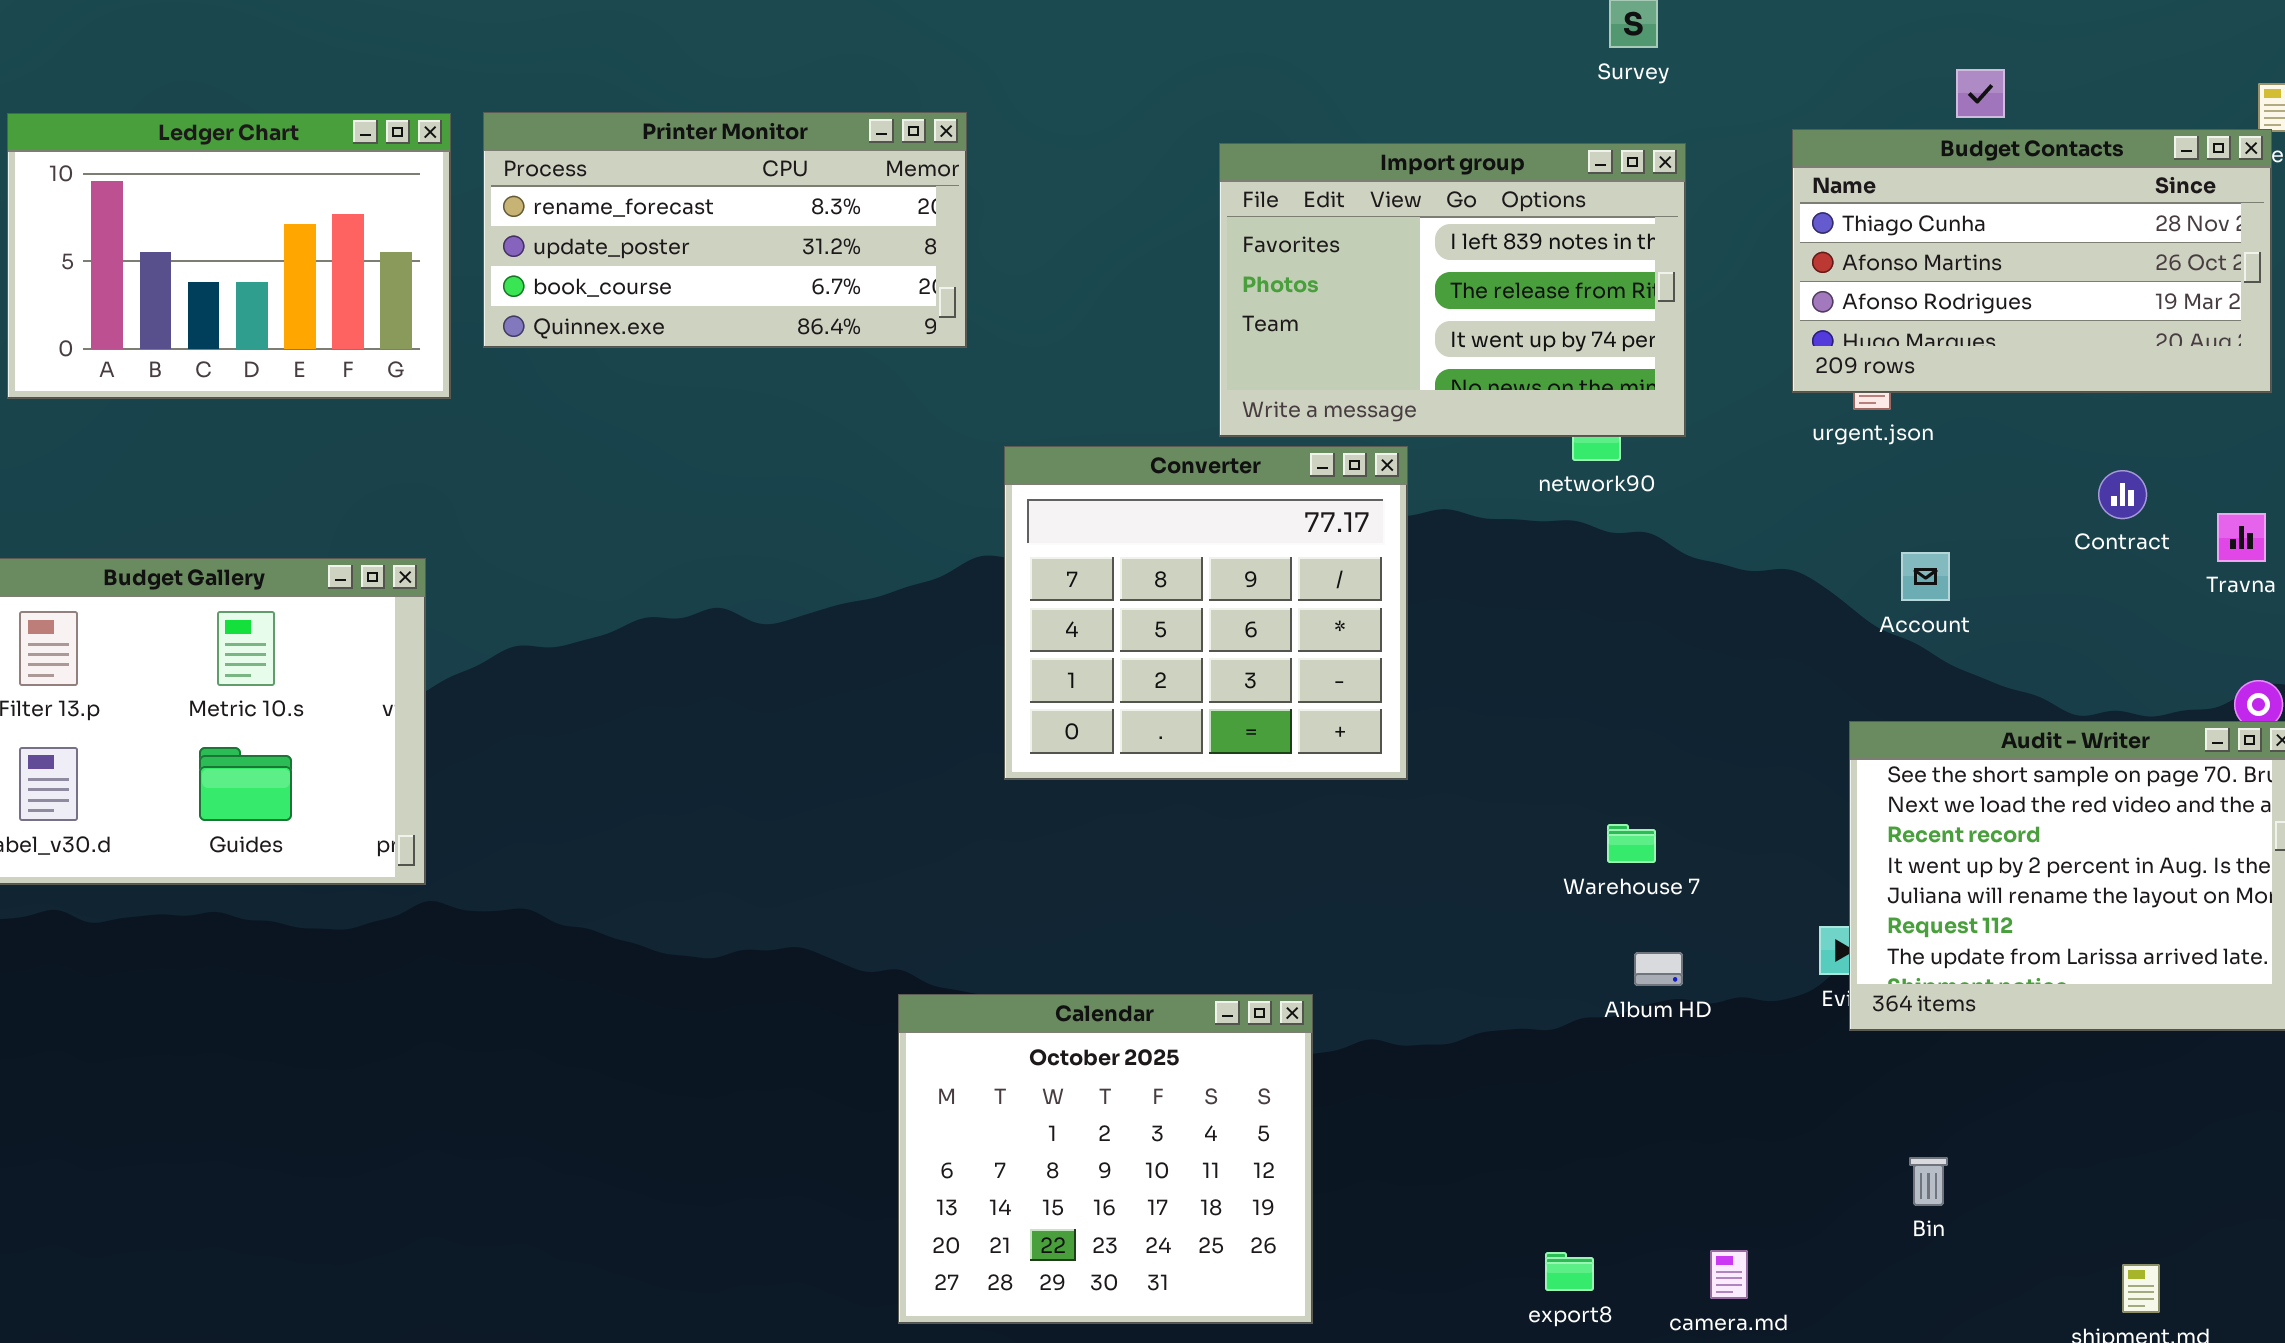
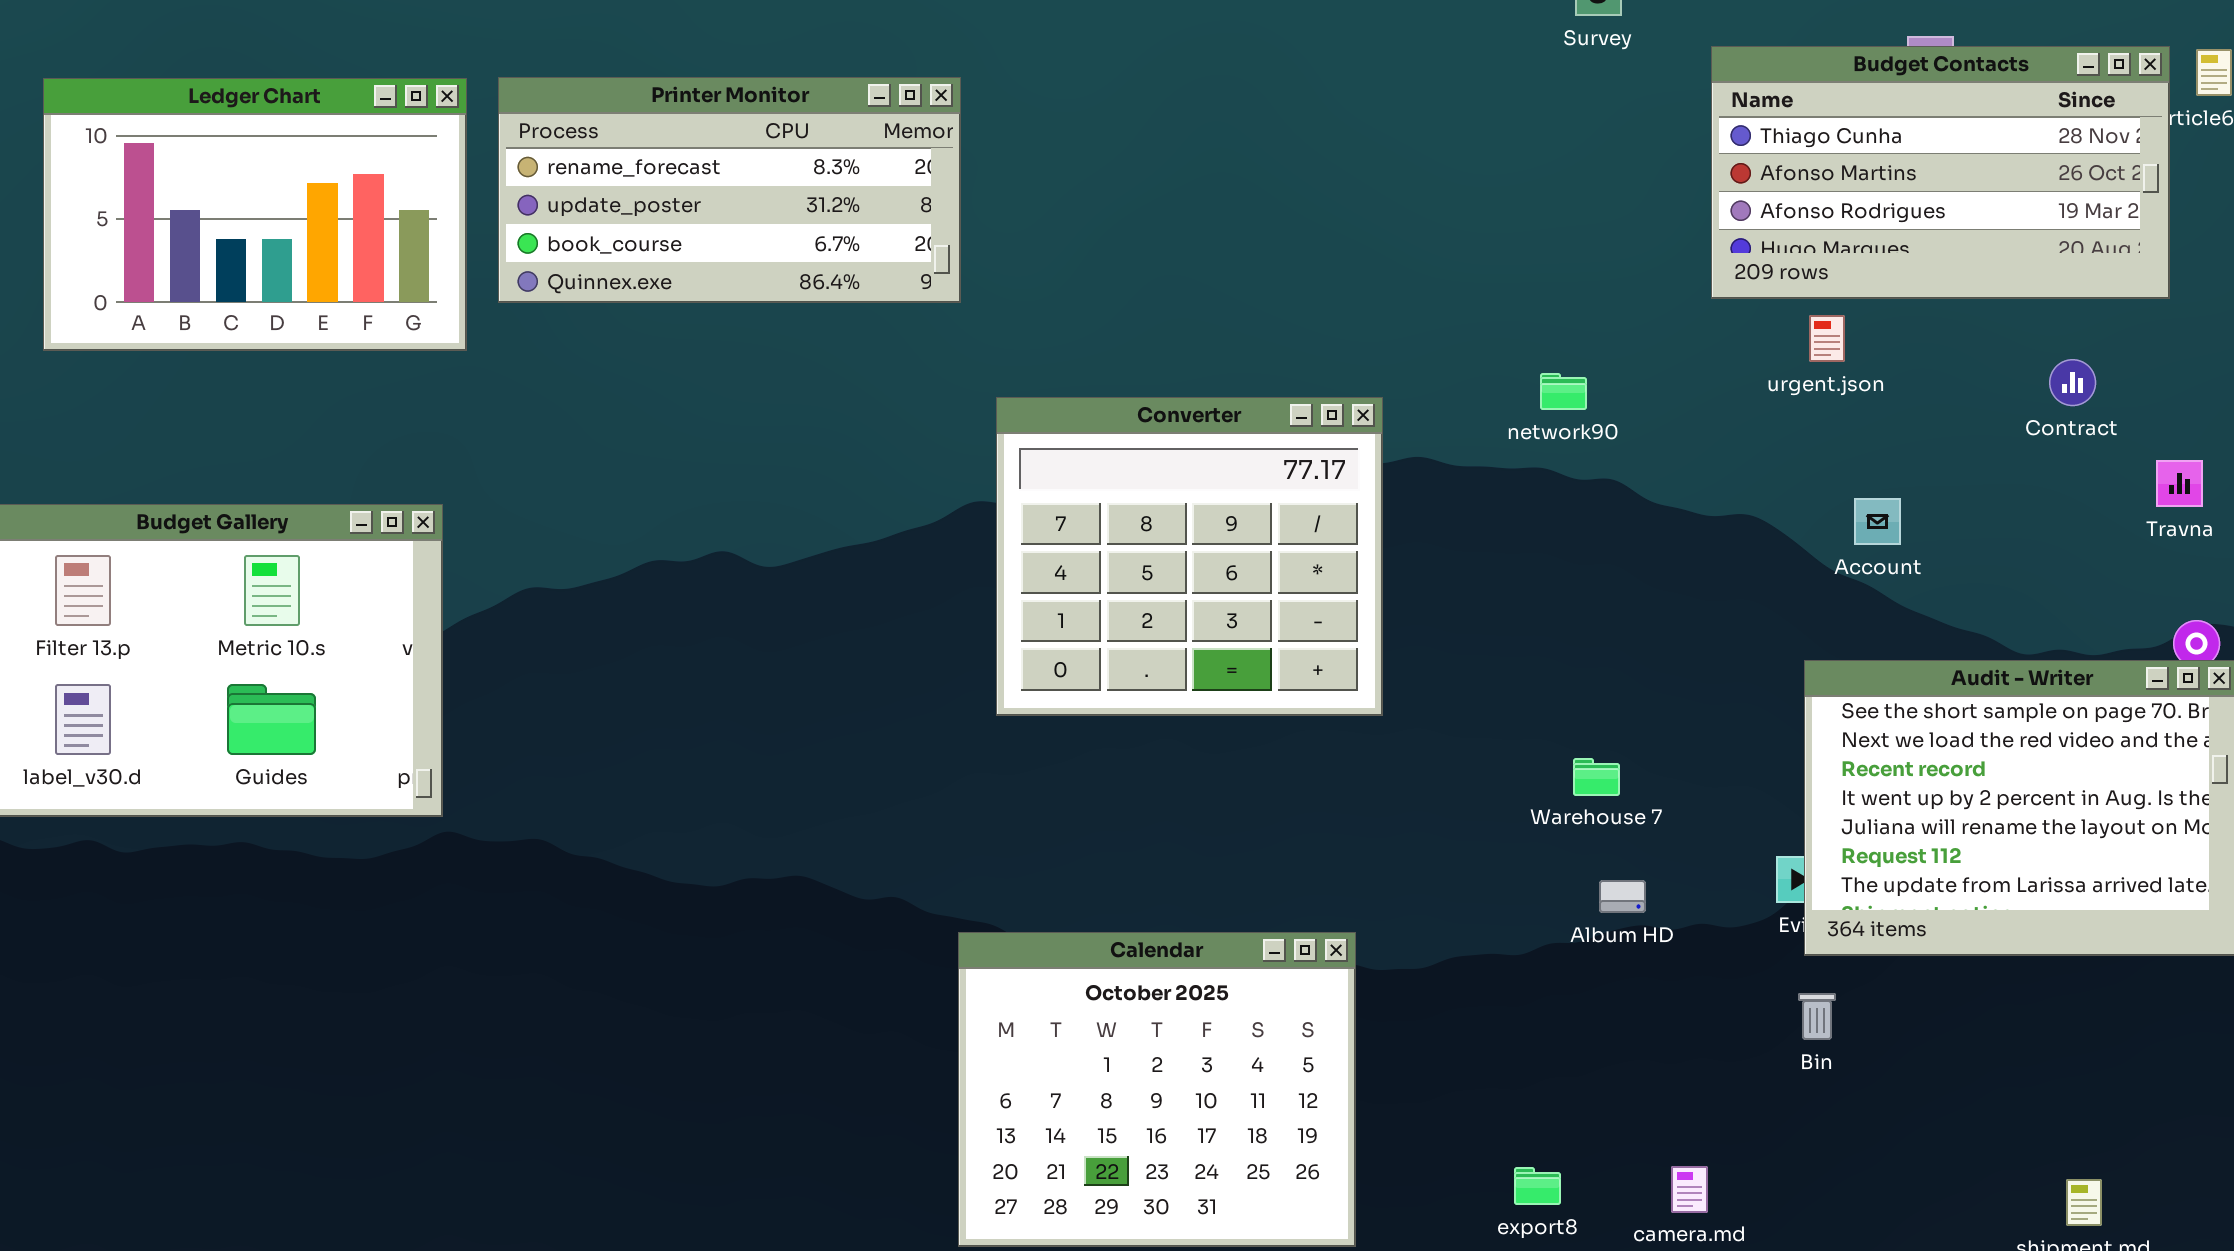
Budget Contacts: [1792,129,2272,393] -> [1711,46,2170,299], moved
Import group: [1219,143,1686,437] -> none, closed
Contract: [2098,470,2147,519] -> [2049,359,2096,406], moved
Calendar: [898,994,1313,1324] -> [958,932,1356,1247], moved
Bin: [1909,1157,1948,1206] -> [1798,993,1836,1040], moved

